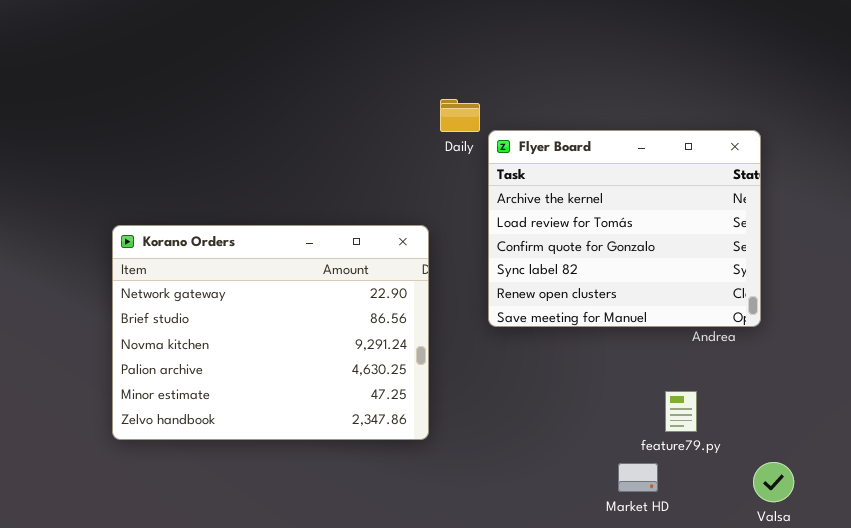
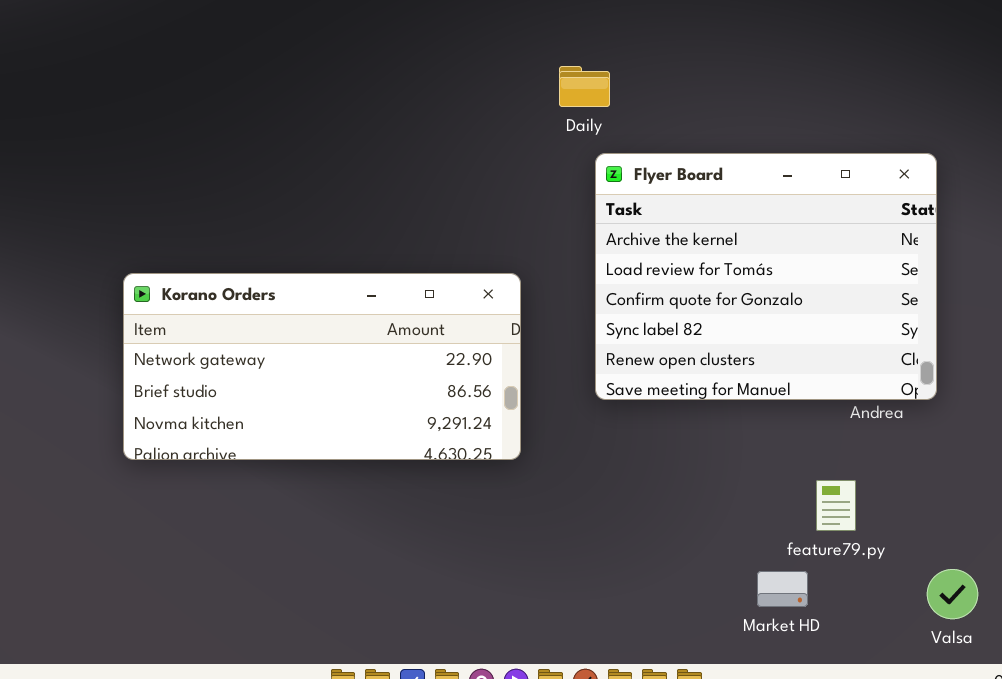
Daily: [440,99,480,132] -> [559,66,610,107], moved
Korano Orders: [112,225,429,440] -> [123,273,521,460], resized

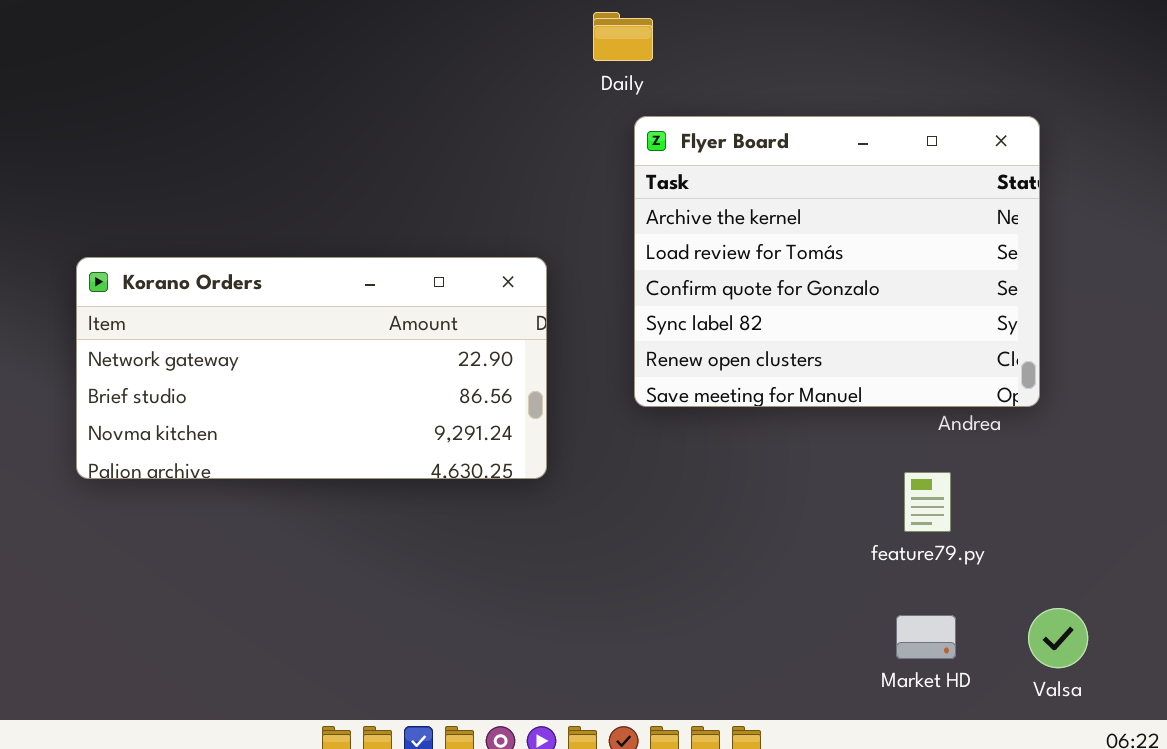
feature79.py: [816,480,856,531] -> [904,472,951,532], moved
Market HD: [757,571,808,607] -> [896,615,956,659], moved

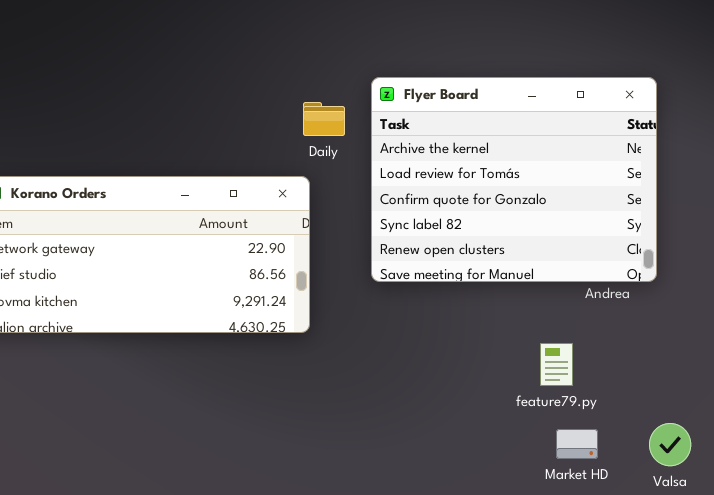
Daily: [593,12,653,61] -> [303,102,345,136], moved
feature79.py: [904,472,951,532] -> [540,343,573,386], moved

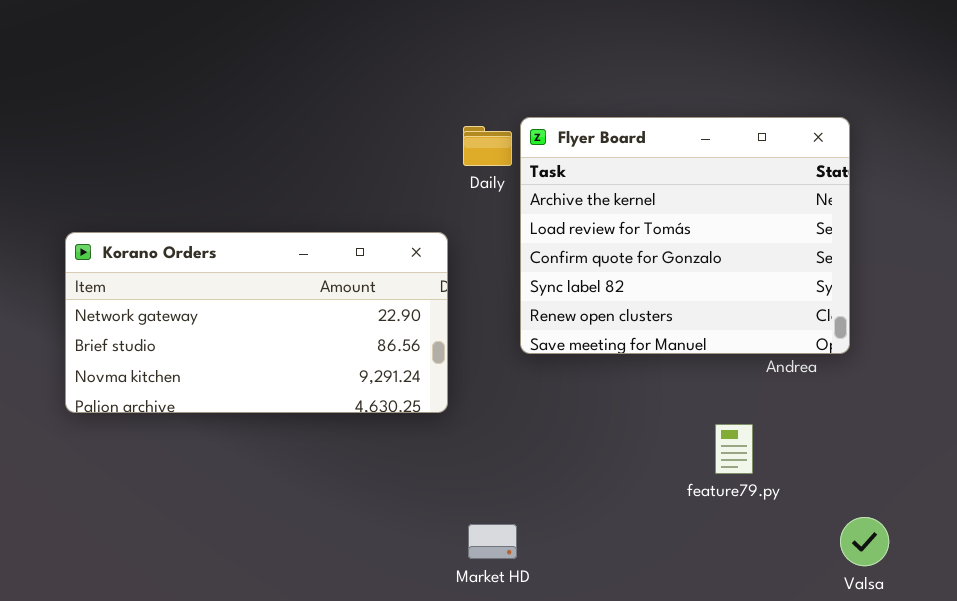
Daily: [303,102,345,136] -> [463,126,512,166], moved
Market HD: [556,429,598,459] -> [468,524,517,559], moved

